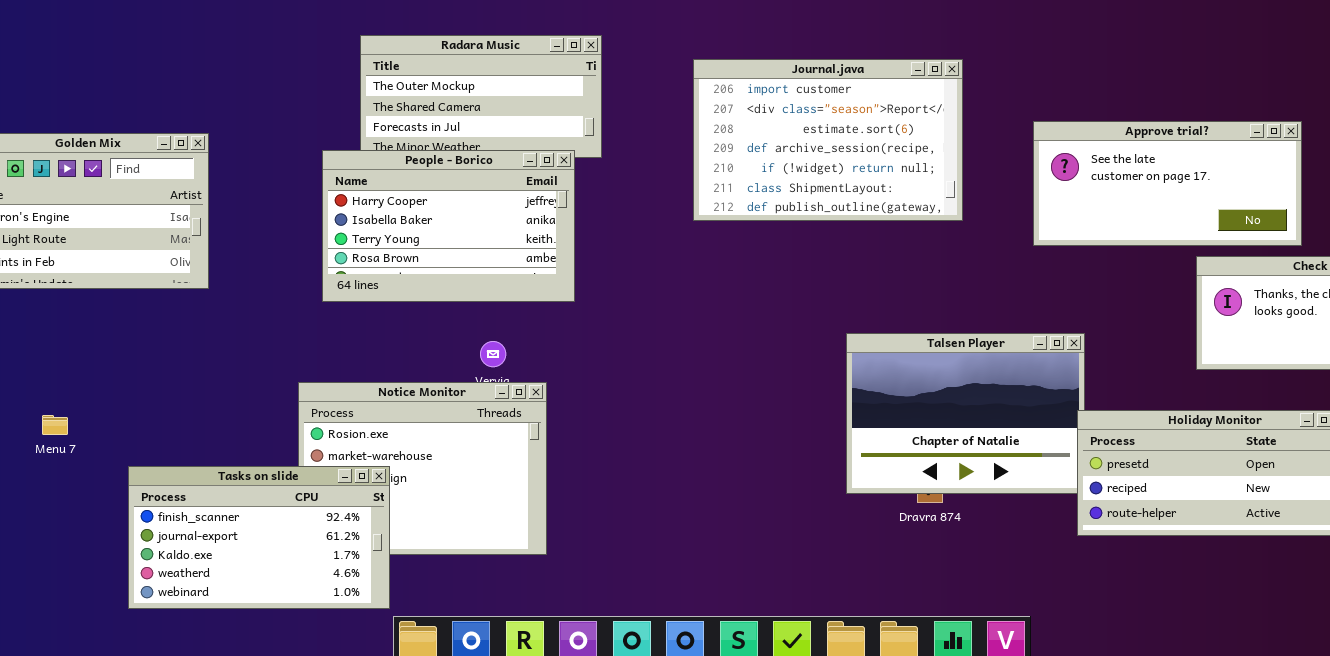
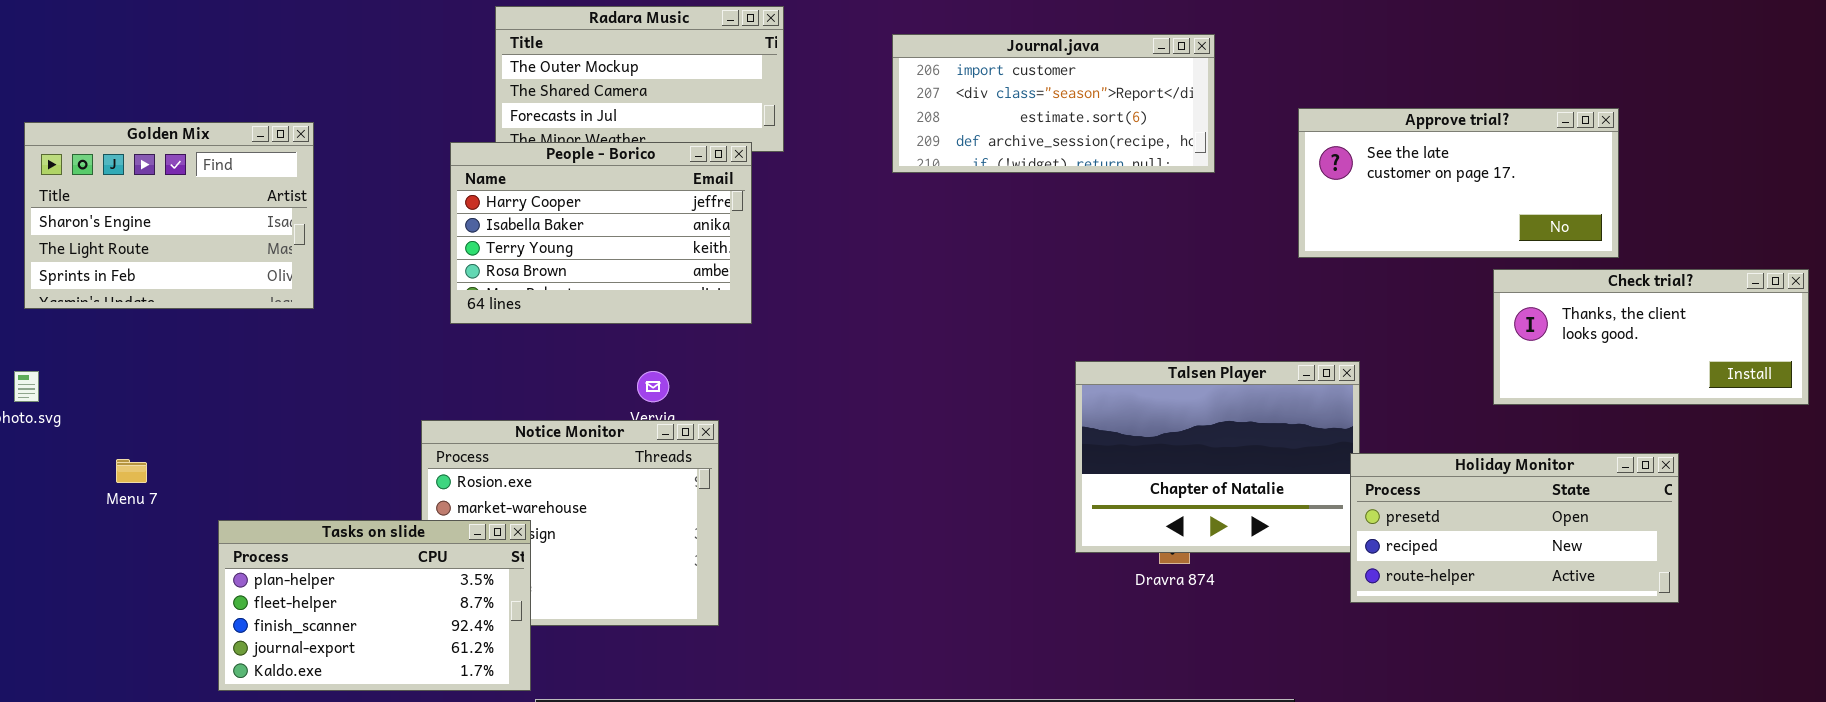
Journal.java: [693,59,963,221] -> [892,34,1215,173], resized
Tasks on slide: [128,466,390,609] -> [218,520,531,691], scrolled up 2 rows

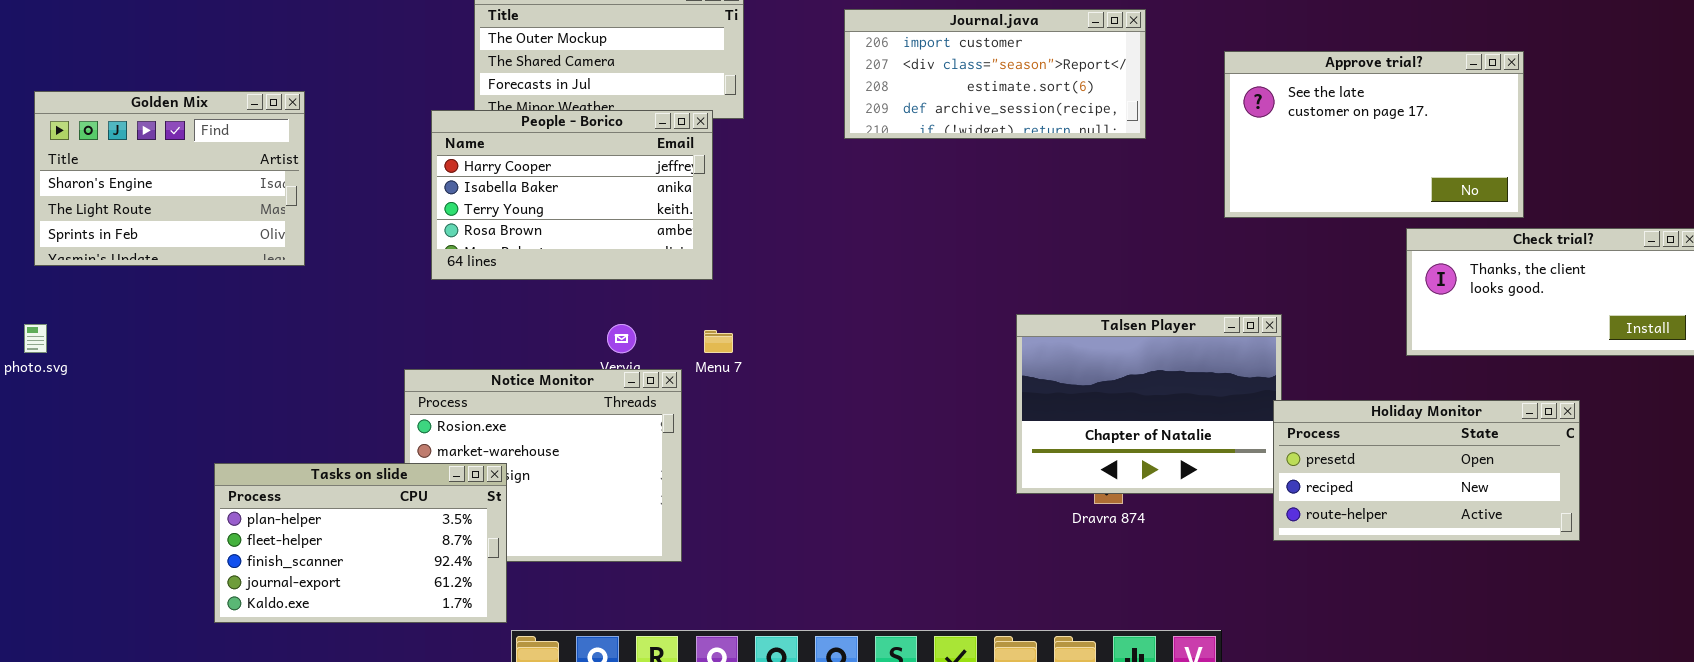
Approve trial?: [1298,108,1619,258] -> [1224,51,1524,218], resized
Menu 7: [116,459,147,483] -> [704,330,733,353], moved

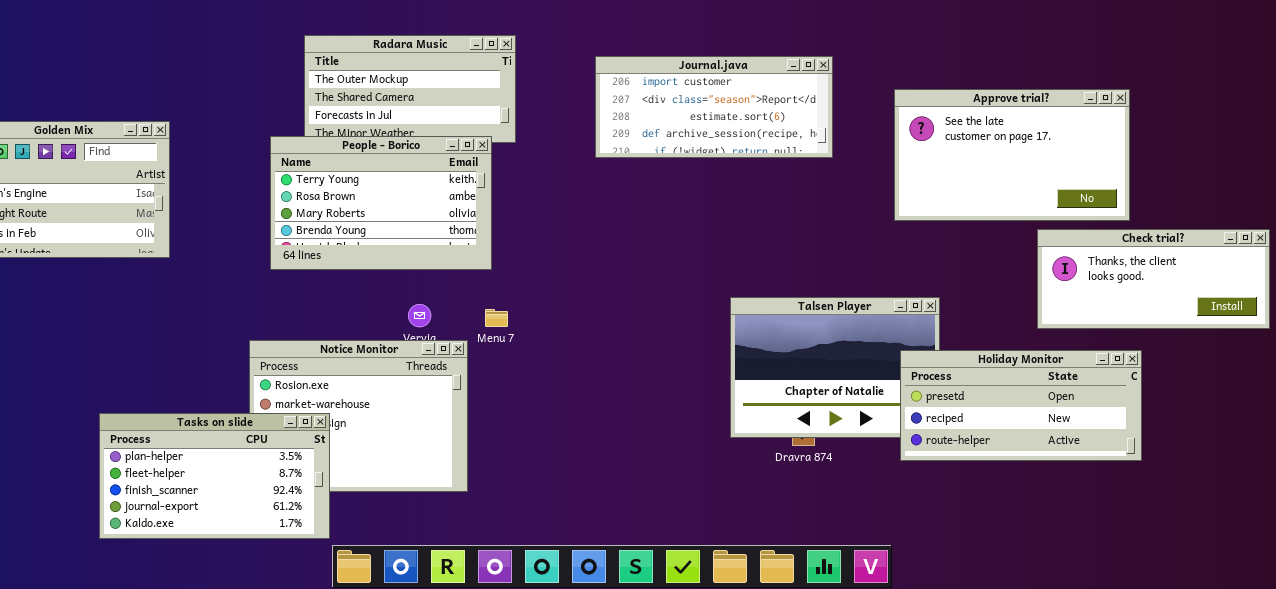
People - Borico: [431,110,713,280] -> [270,136,492,270], scrolled down 2 rows
Holiday Monitor: [1273,400,1580,541] -> [900,350,1142,461], moved

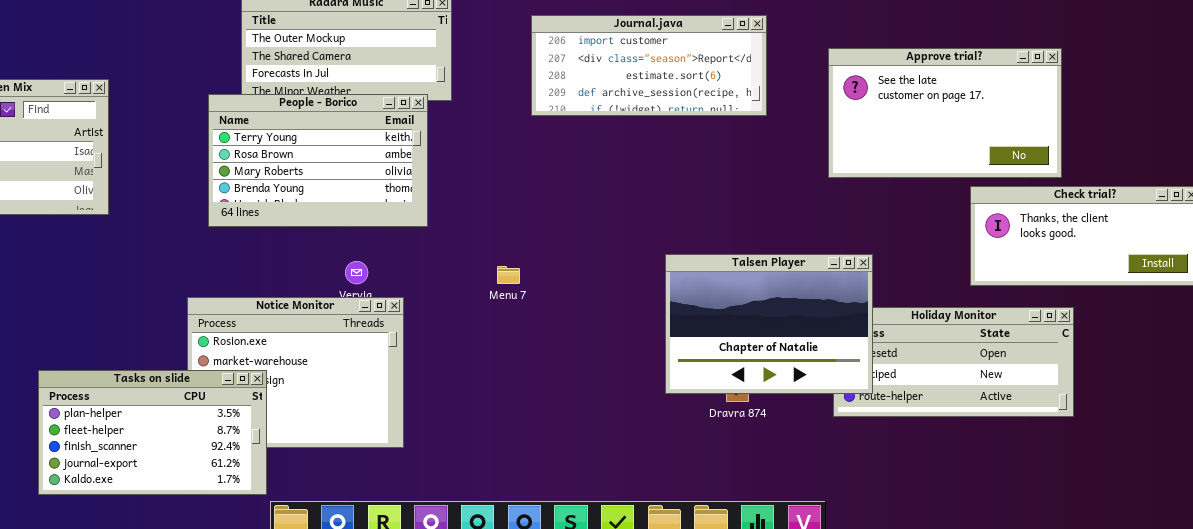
Talsen Player: [730,297,940,438] -> [665,254,873,394], raised
Menu 7: [485,309,508,327] -> [497,266,520,284], moved

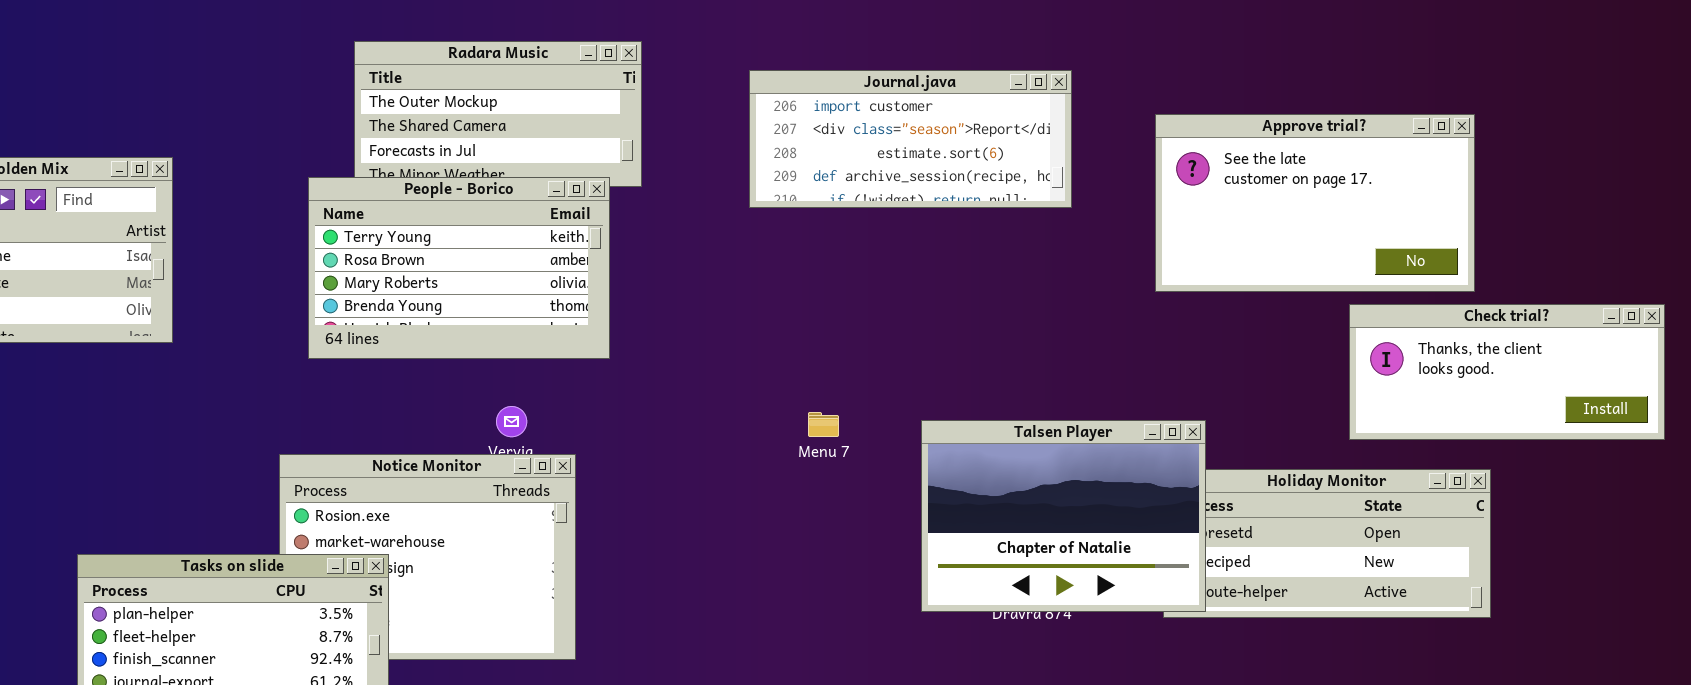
Talsen Player: [665,254,873,394] -> [921,420,1206,612], moved
Menu 7: [497,266,520,284] -> [808,412,839,437], moved

